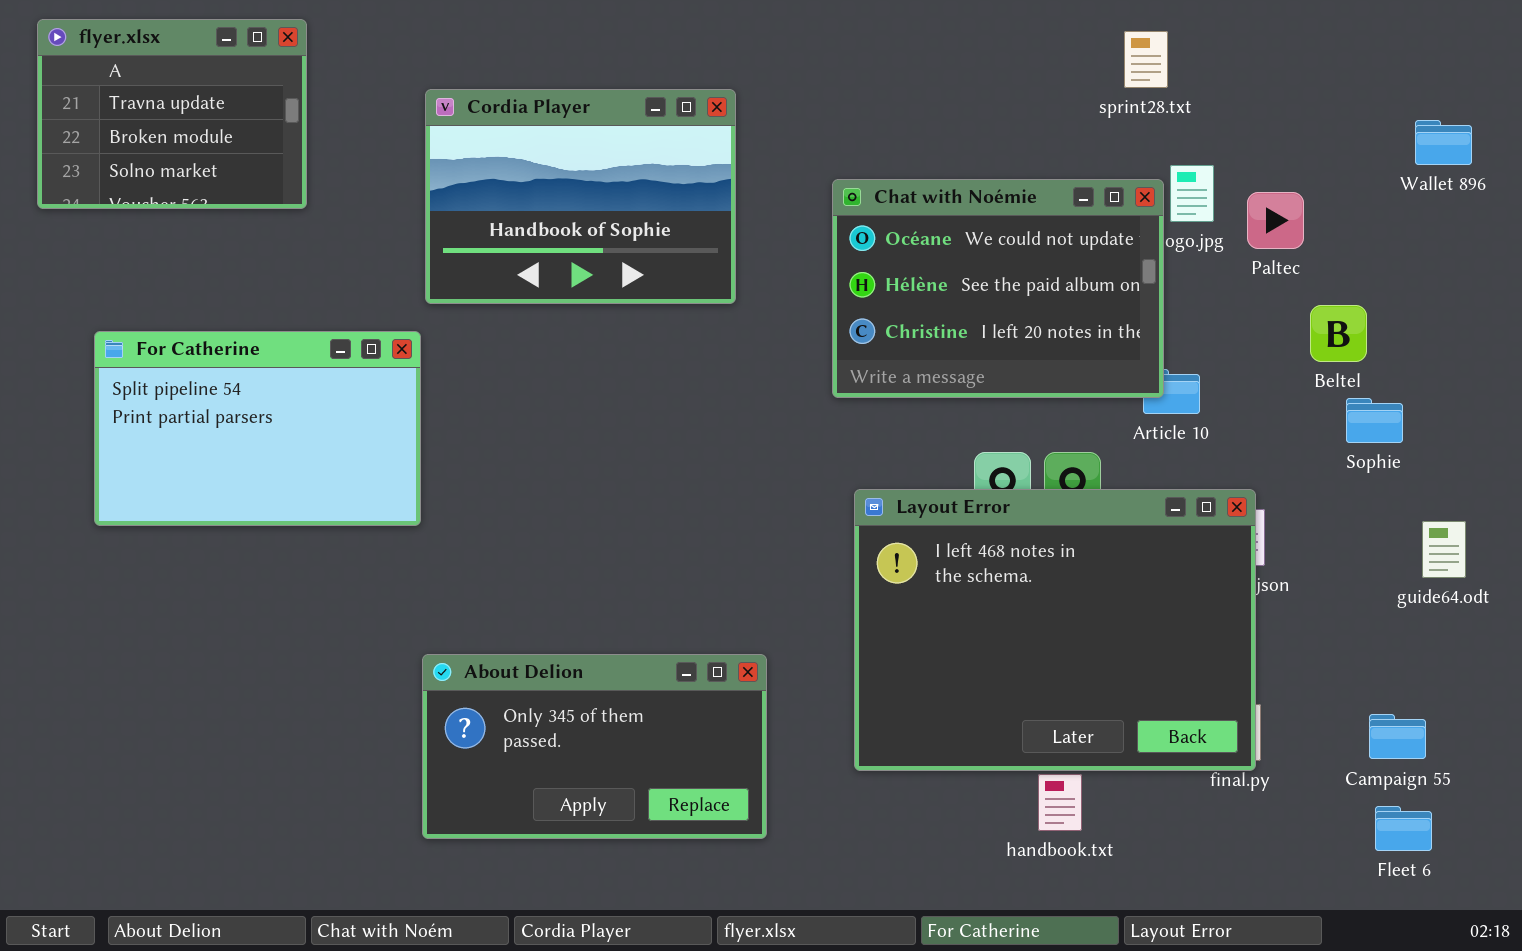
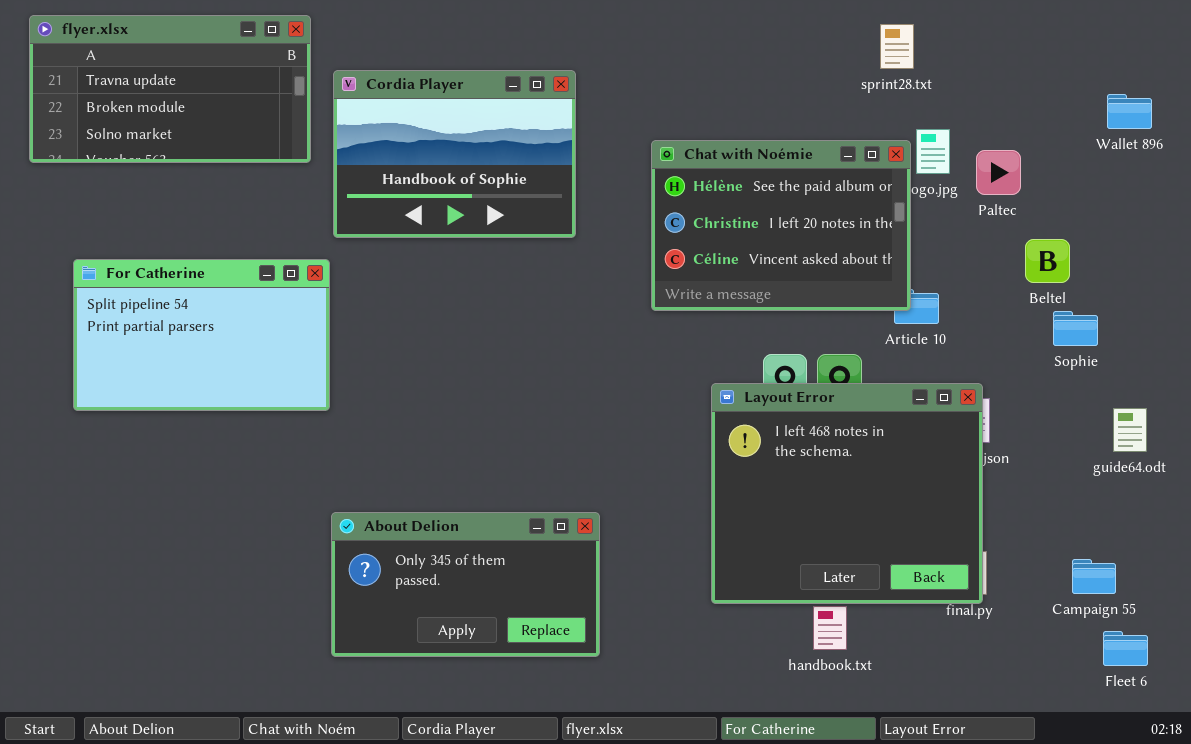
flyer.xlsx: [37,19,307,209] -> [29,15,311,163], resized
Chat with Noémie: [832,179,1164,398] -> [651,140,911,311], scrolled down 1 row
Layout Error: [854,489,1256,771] -> [711,383,983,604], resized
Fleet 6: [1375,806,1432,851] -> [1103,631,1148,666], moved

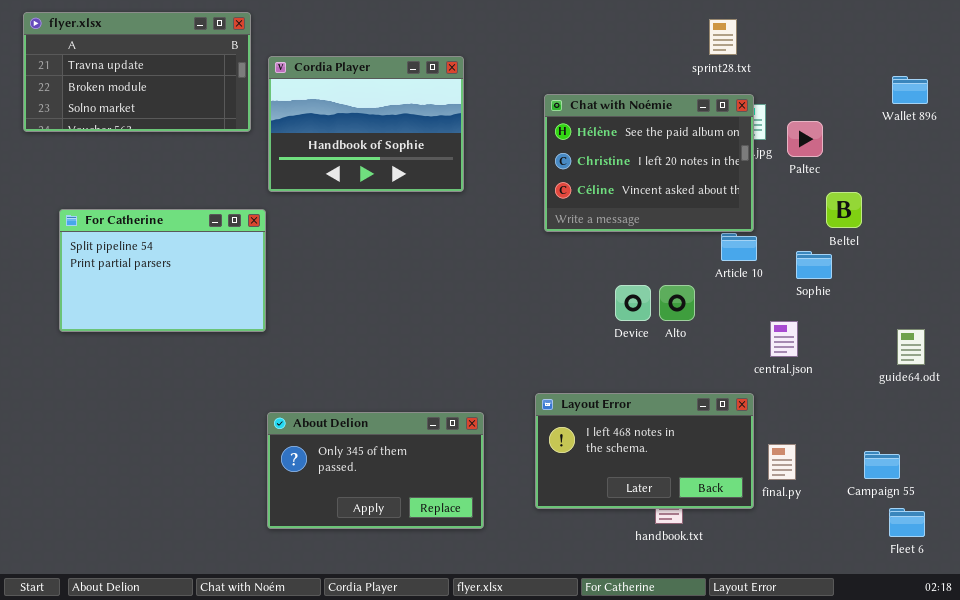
Chat with Noémie: [651,140,911,311] -> [544,94,754,232], moved
Sophie: [1053,311,1098,346] -> [796,251,832,279], moved
Layout Error: [711,383,983,604] -> [535,393,754,509], moved, resized

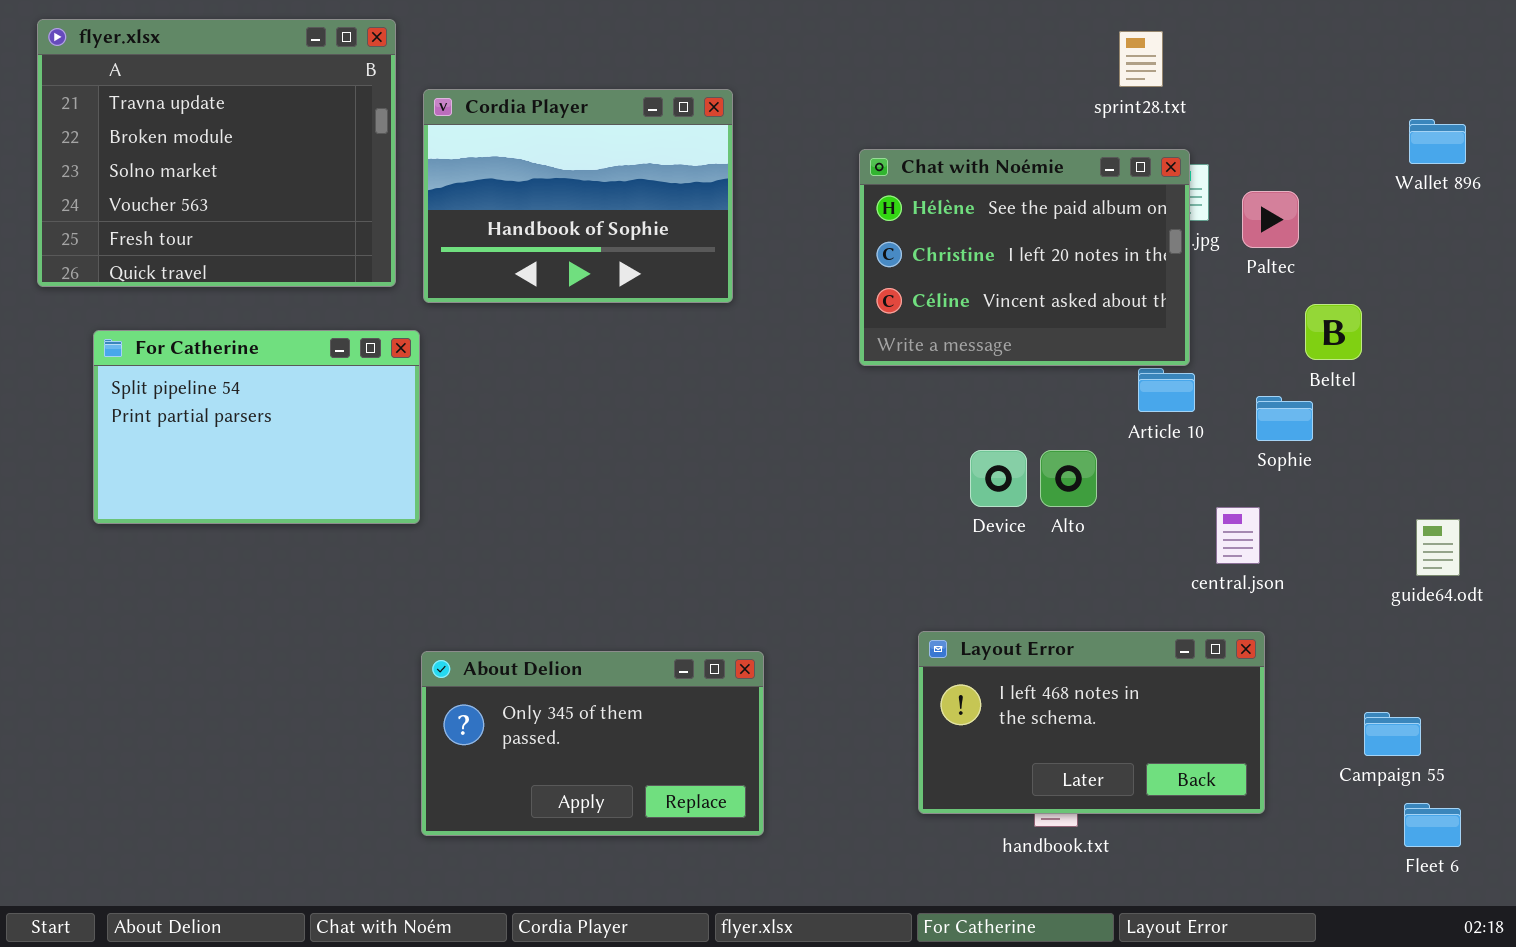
flyer.xlsx: [23,12,251,132] -> [37,19,396,287], resized
Layout Error: [535,393,754,509] -> [918,631,1265,814], moved

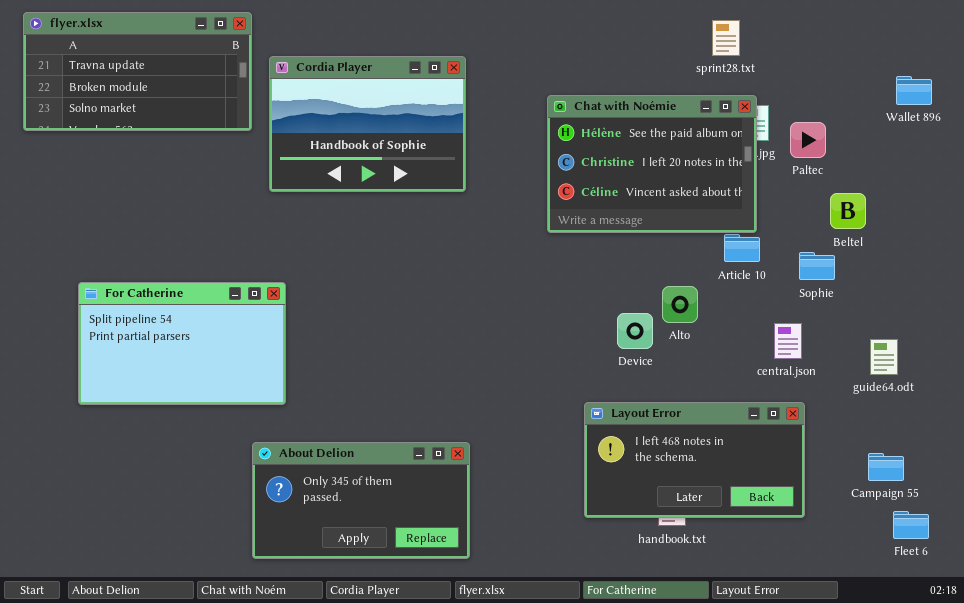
flyer.xlsx: [37,19,396,287] -> [23,12,252,131], resized
For Catherine: [93,330,420,524] -> [78,282,286,405], moved
Device: [970,450,1027,507] -> [617,313,653,349], moved
guide64.odt: [1416,519,1460,576] -> [870,339,898,375], moved
About Delion: [421,651,764,836] -> [252,442,470,559], moved

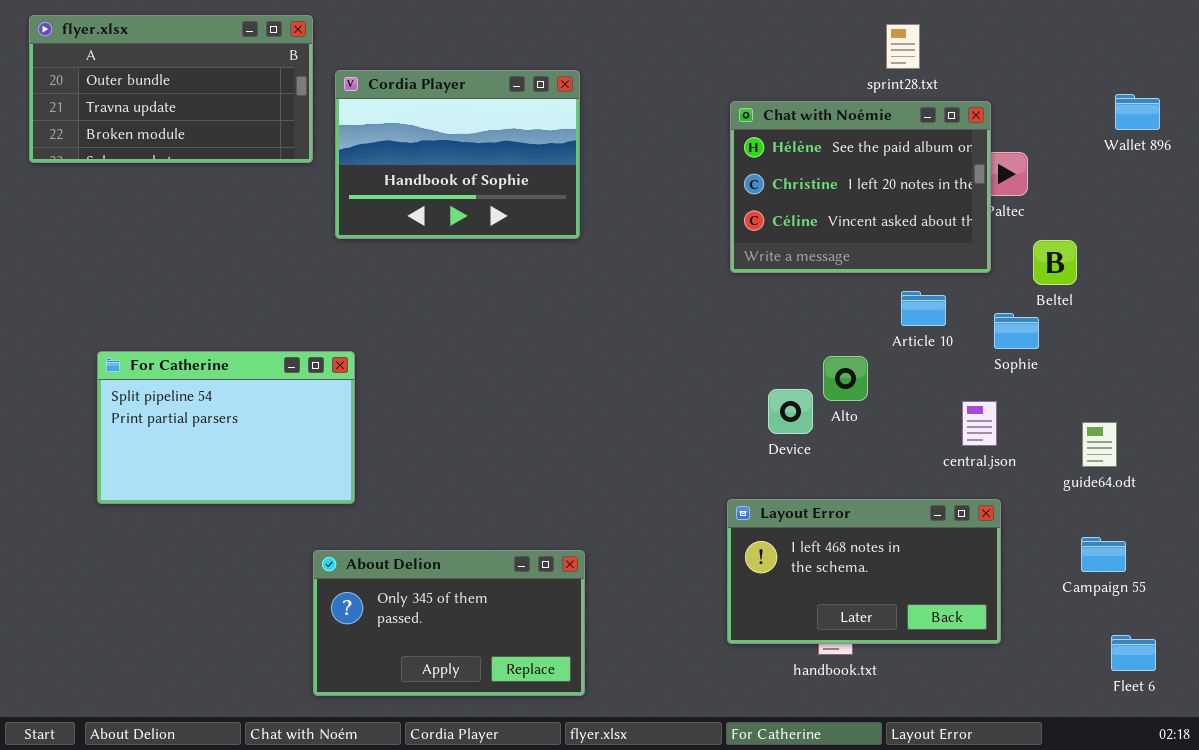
flyer.xlsx: [23,12,252,131] -> [29,15,313,163], scrolled up 1 row
Chat with Noémie: [547,95,757,233] -> [730,101,991,273], moved
Campaign 55: [868,453,904,481] -> [1081,537,1126,572], moved

